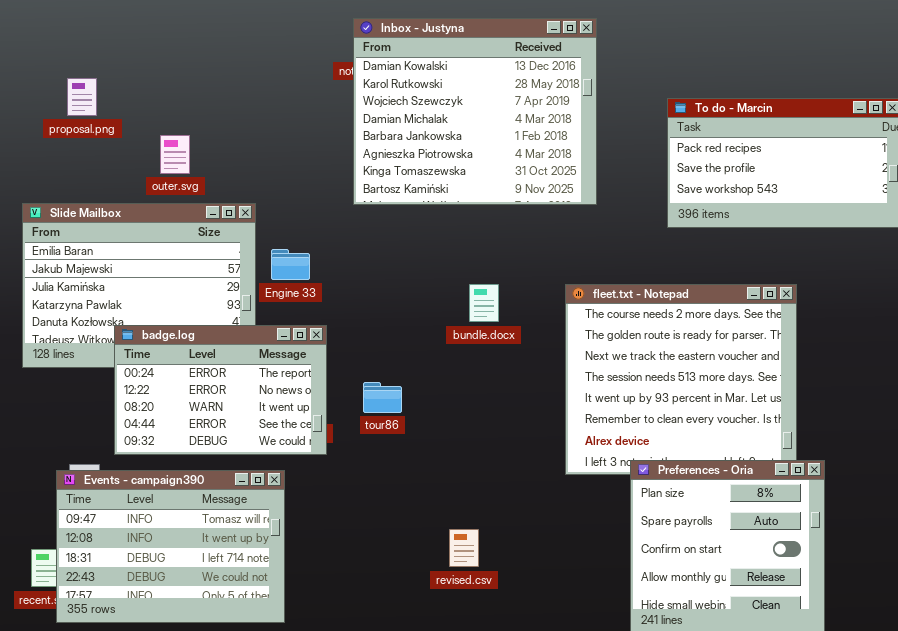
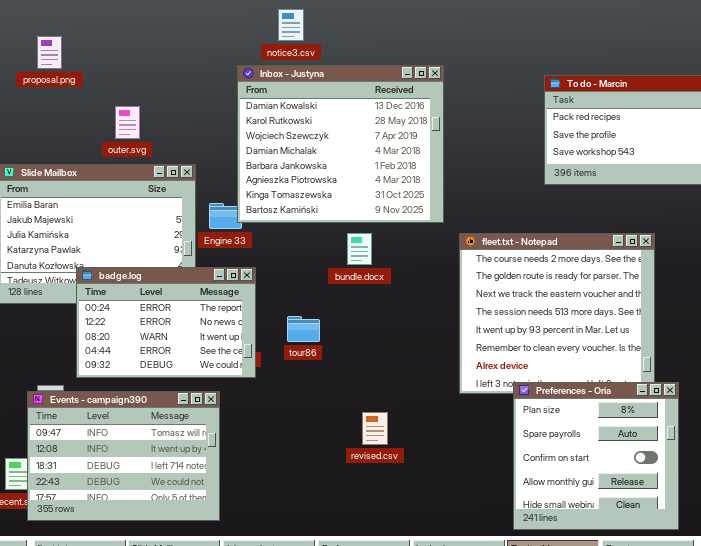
Inbox - Justyna: [353,18,597,205] -> [237,65,444,223], moved
proposal.png: [67,78,97,116] -> [37,36,62,69], moved
bundle.docx: [469,284,499,322] -> [347,233,372,265], moved
revised.csv: [449,529,479,567] -> [362,412,388,445], moved

